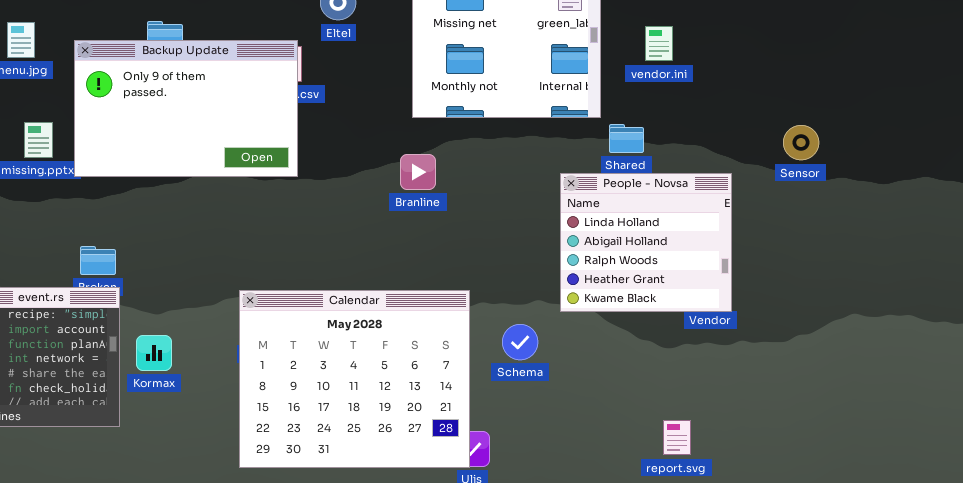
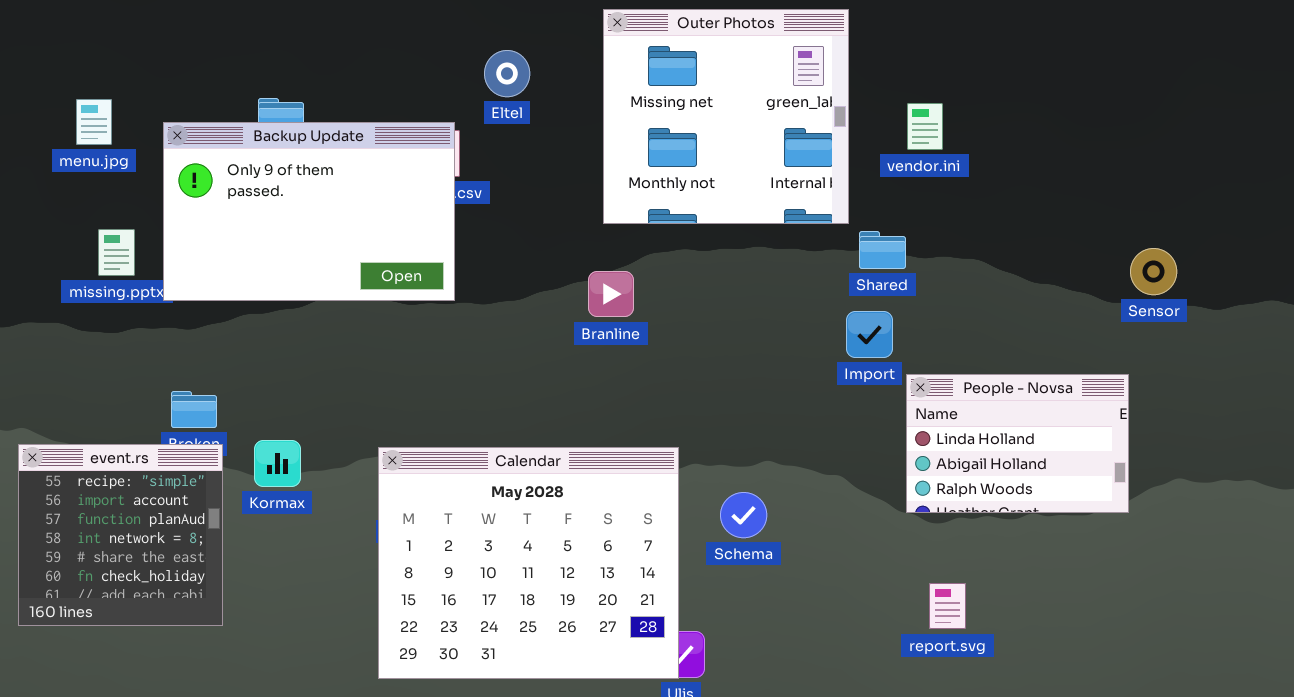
Sensor: [783,125,819,160] -> [1130,248,1177,295], moved
People - Novsa: [560,173,732,312] -> [906,374,1129,513], moved, resized
Kormax: [136,335,172,371] -> [254,440,301,487], moved
report.svg: [663,420,691,455] -> [929,583,966,629], moved

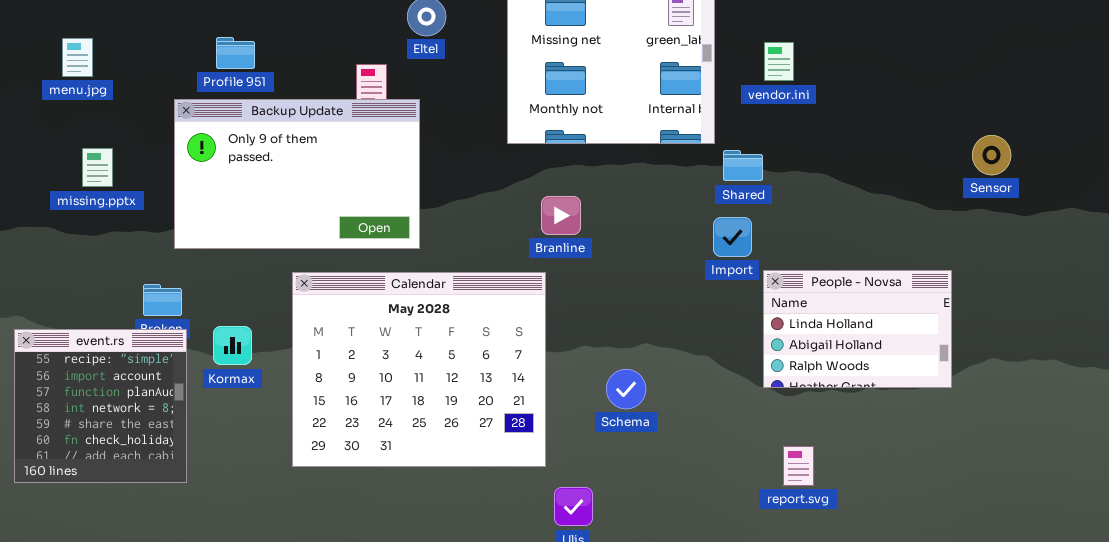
Backup Update: [163,122,455,301] -> [174,99,420,249], moved
Sensor: [1130,248,1177,295] -> [972,135,1011,175], moved
Branline: [588,271,634,317] -> [541,196,581,235], moved
Calendar: [378,447,679,679] -> [292,272,546,467], moved

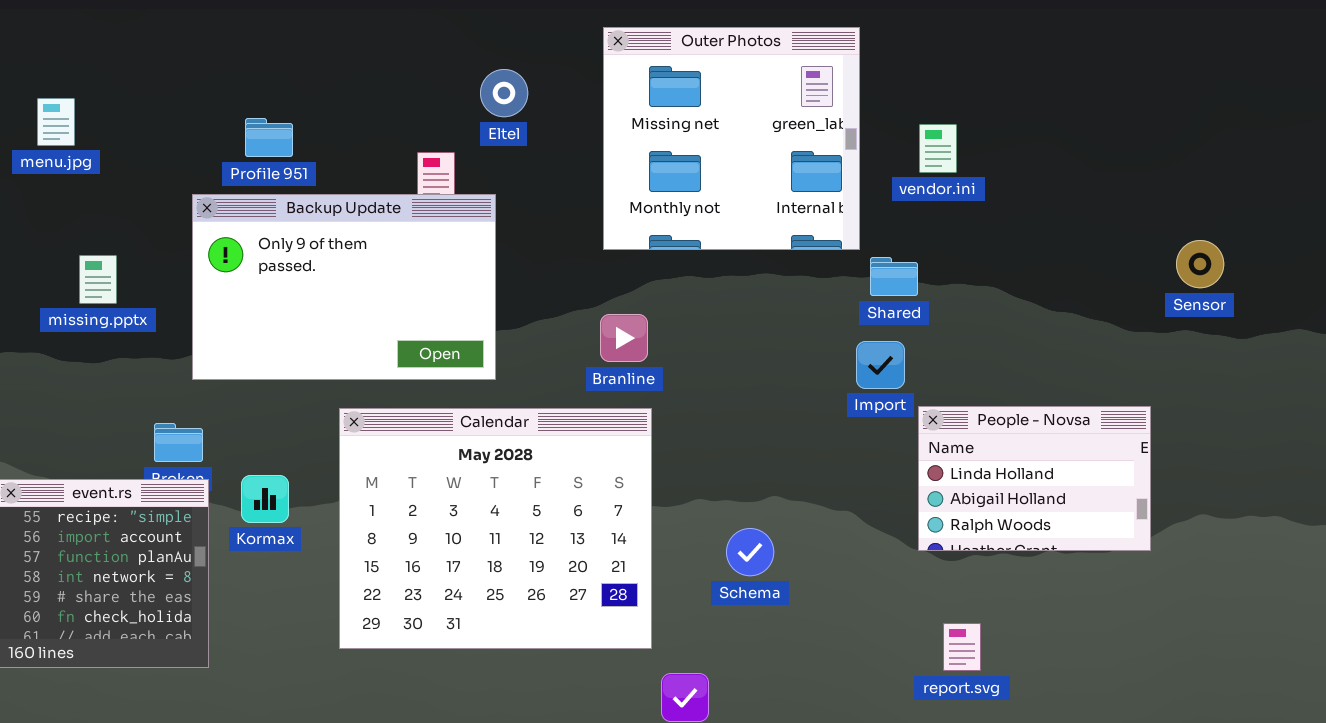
menu.jpg: [62,38,93,77] -> [37,98,75,146], moved
Branline: [541,196,581,235] -> [600,314,648,362], moved

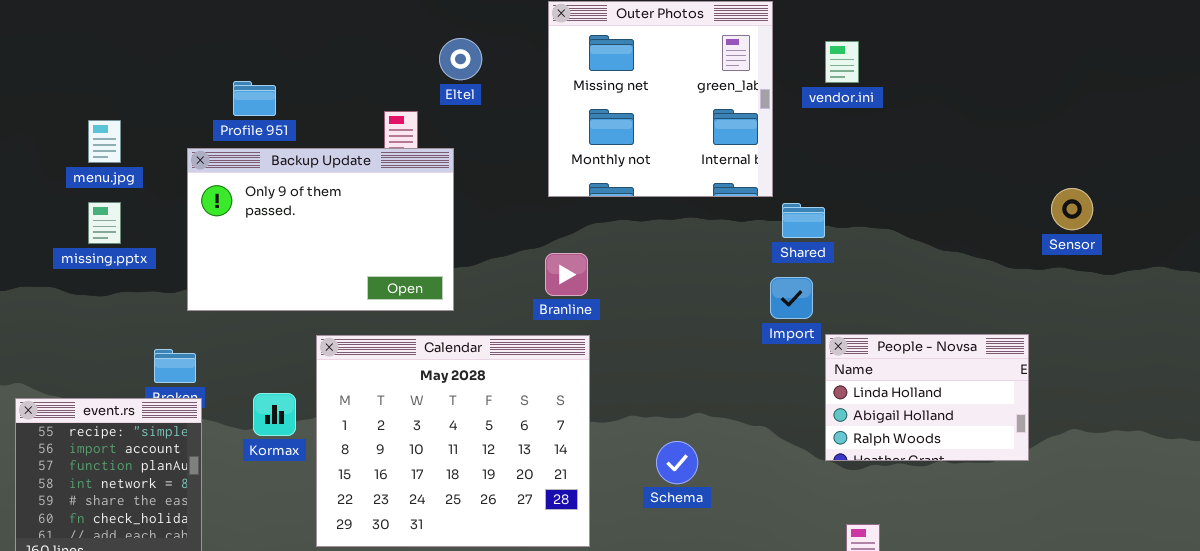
menu.jpg: [37,98,75,146] -> [88,120,121,163], moved
vendor.ini: [919,124,957,173] -> [825,41,859,83], moved
Kormax: [241,475,289,523] -> [253,393,296,436], moved

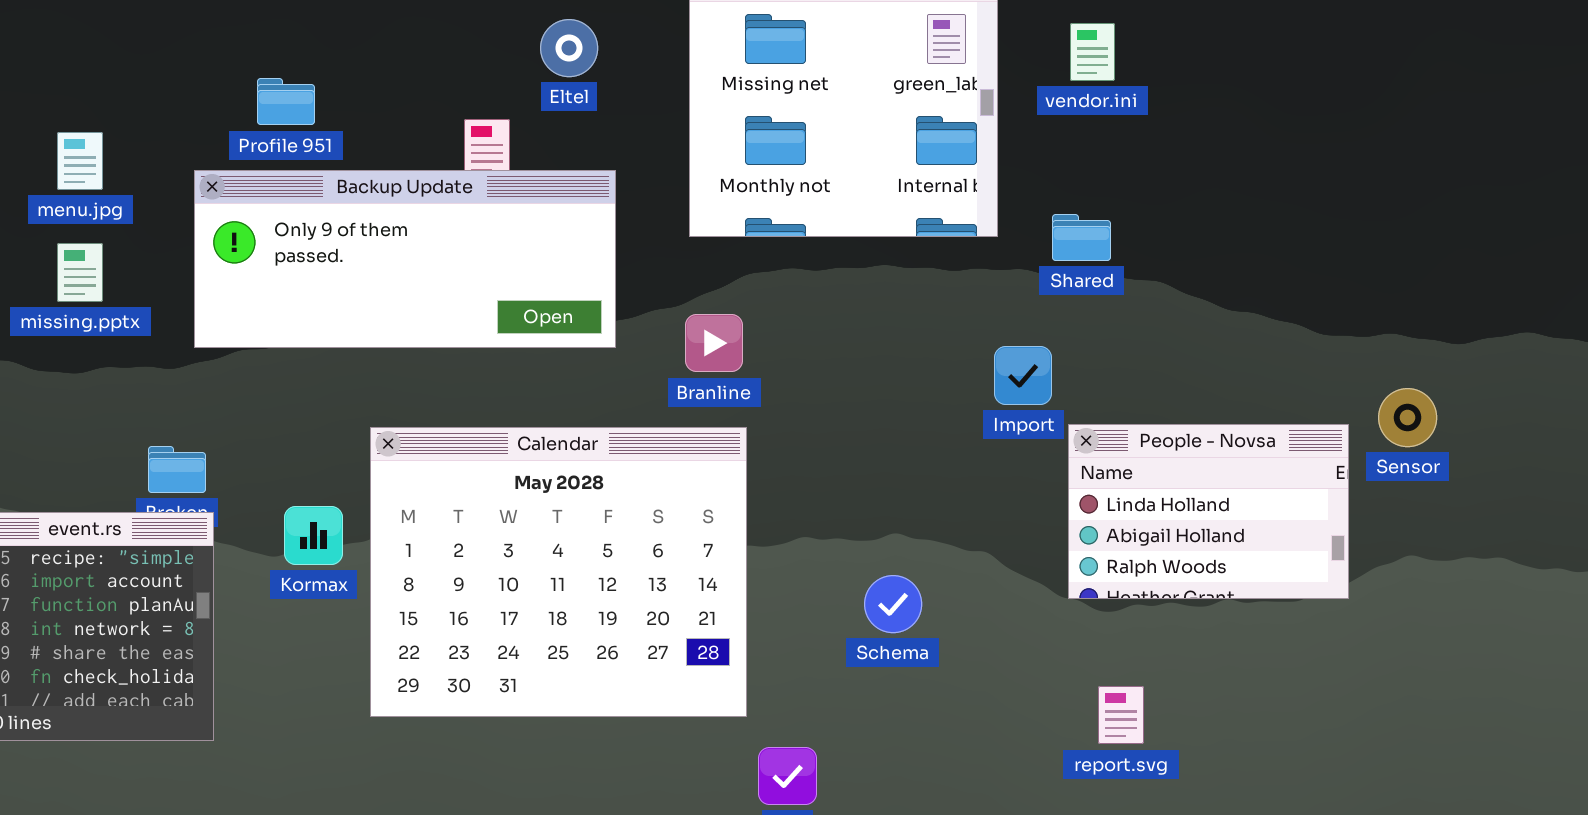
Backup Update: [187,148,454,311] -> [194,170,616,348], resized
Sensor: [1051,188,1093,230] -> [1378,388,1437,447], moved
Shared: [782,203,825,238] -> [1052,214,1111,261], moved
Schema: [656,441,698,484] -> [864,575,922,633], moved

